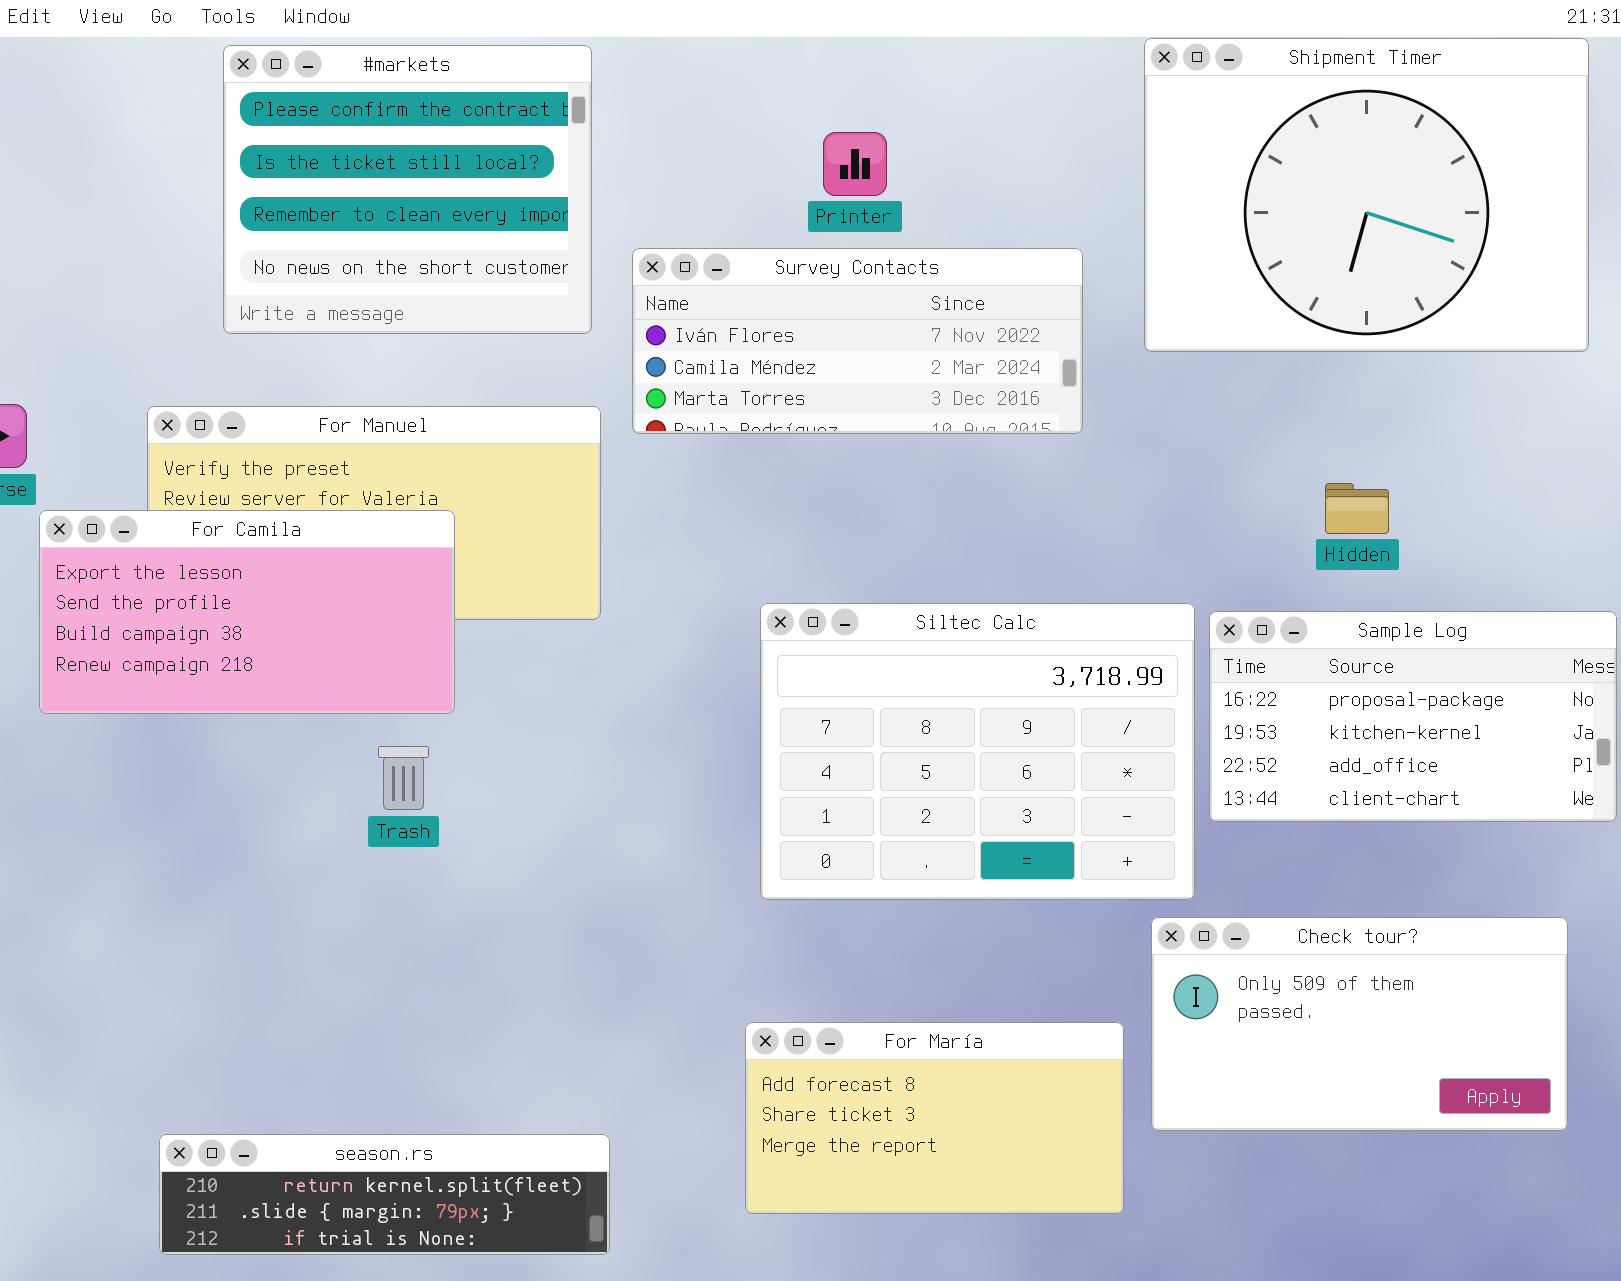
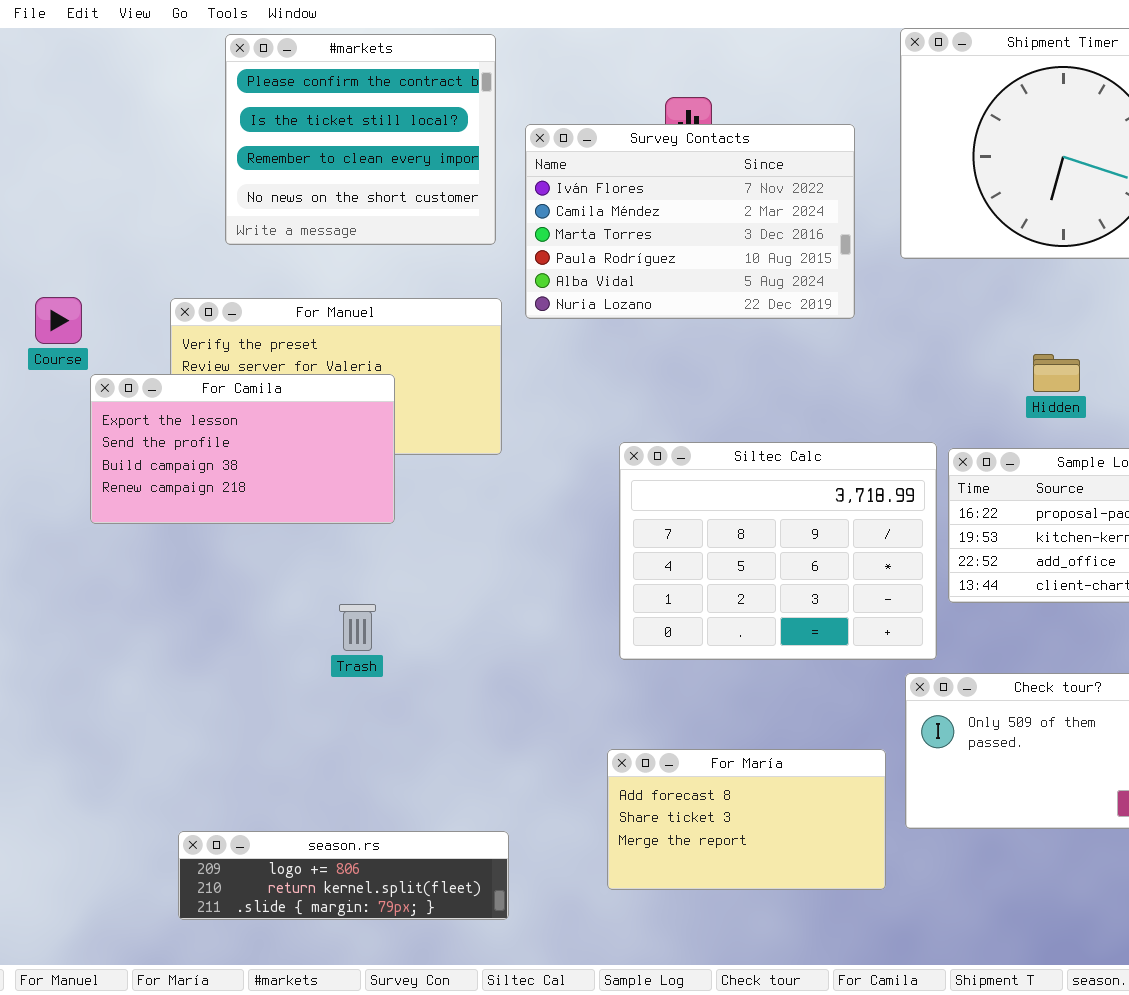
Survey Contacts: [632,248,1083,434] -> [525,124,855,319], resized
Trash: [378,746,429,810] -> [339,604,376,651], moved
season.rs: [159,1134,610,1255] -> [178,831,509,920], scrolled up 1 row

